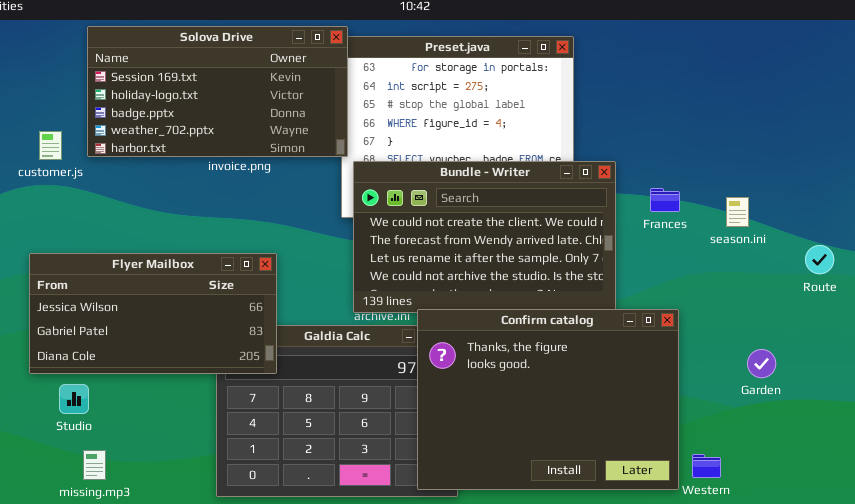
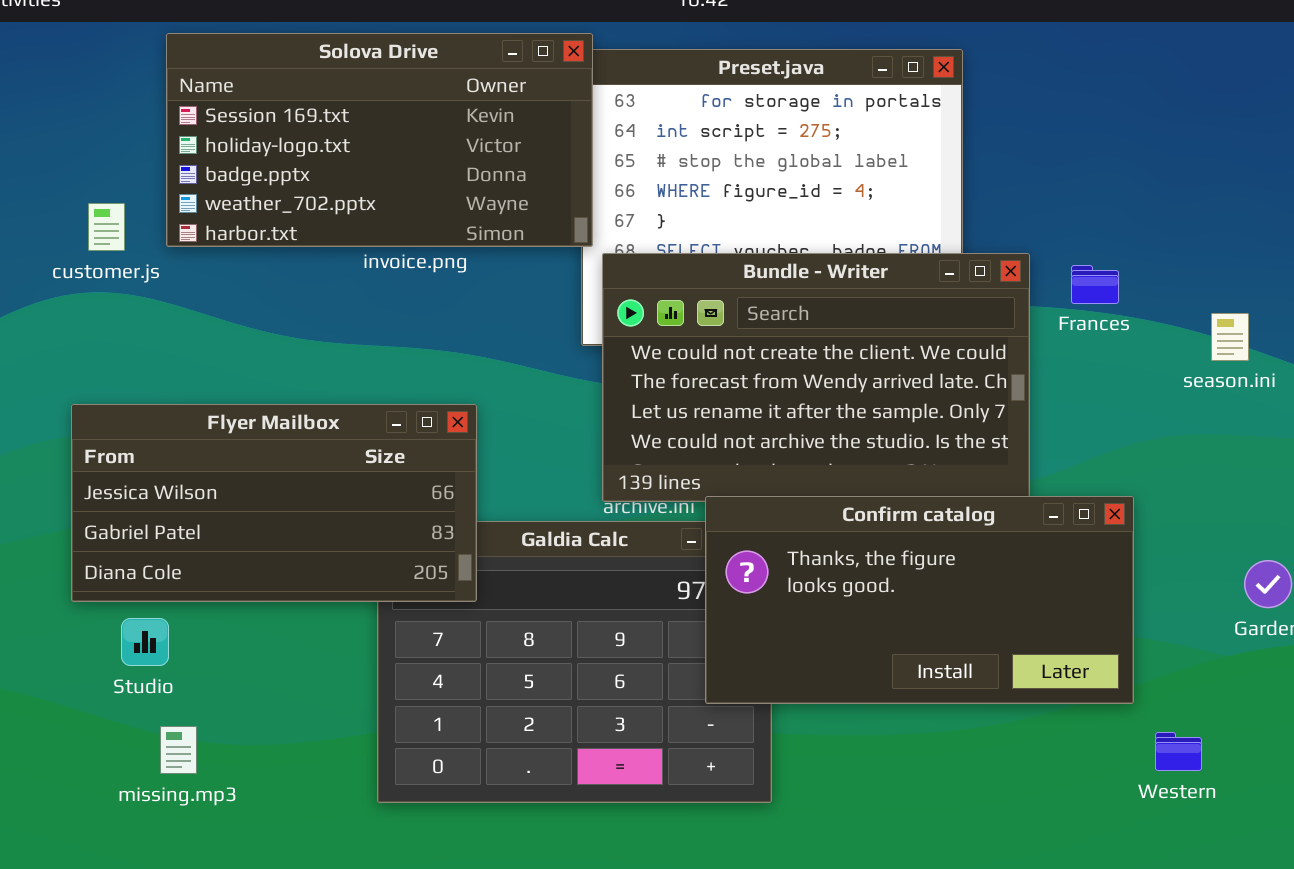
Frances: [650,188,680,212] -> [1071,265,1119,304], moved
Confirm catalog: [417,309,679,490] -> [705,496,1134,704], resized

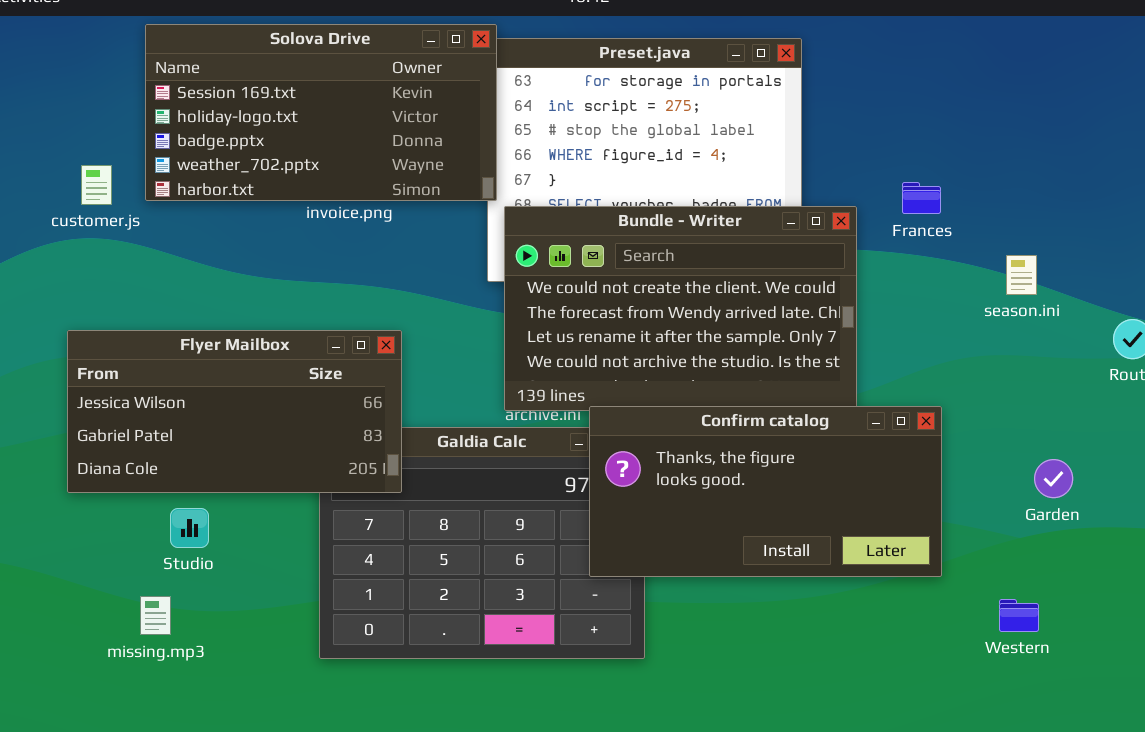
Frances: [1071,265,1119,304] -> [902,182,941,214], moved
Studio: [121,618,169,666] -> [170,508,209,548], moved
Western: [1155,732,1202,771] -> [999,599,1039,632], moved

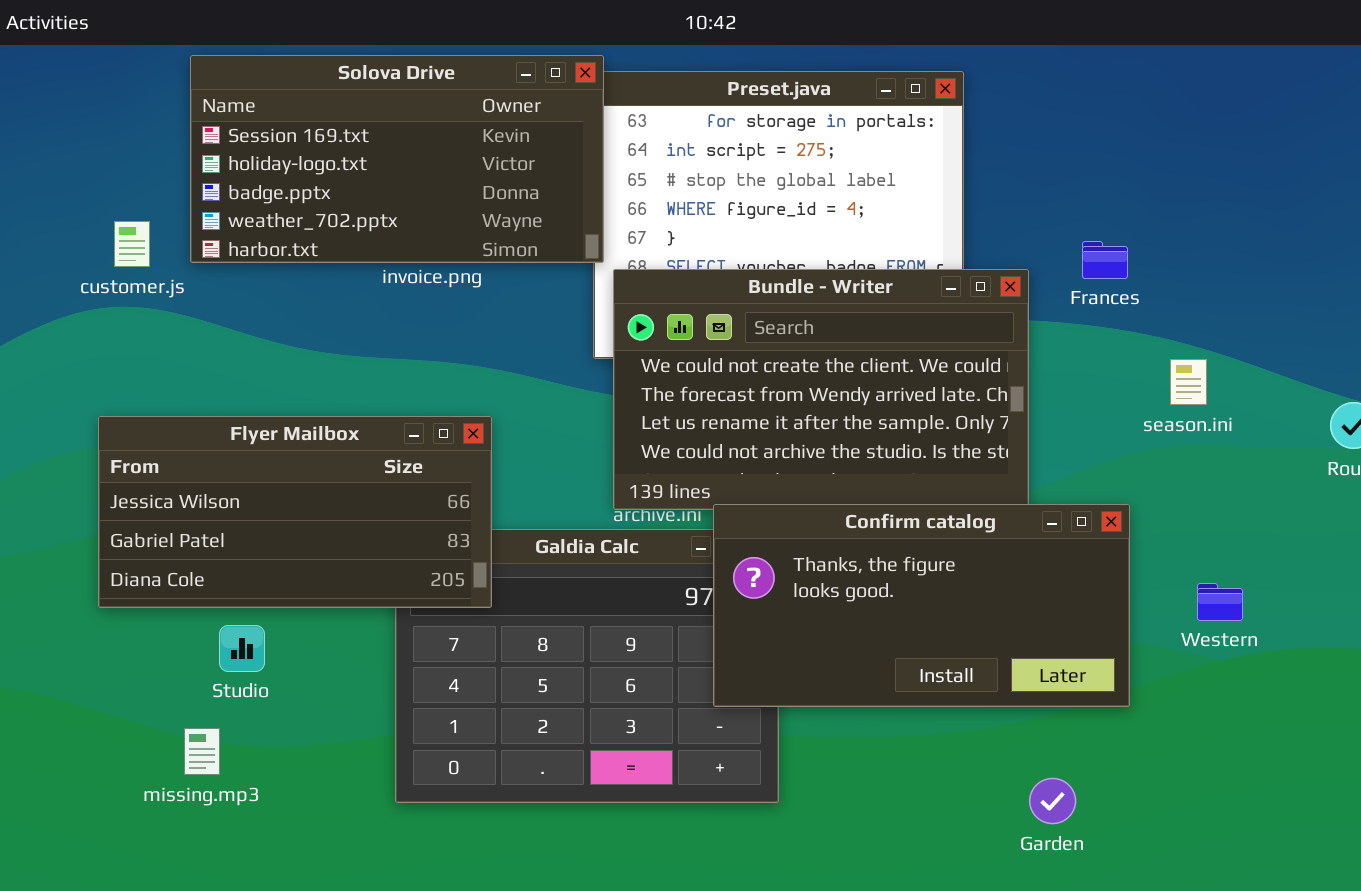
season.ini: [1006,255,1037,295] -> [1170,359,1207,405], moved
Garden: [1034,459,1073,498] -> [1029,778,1076,824], moved
Western: [999,599,1039,632] -> [1197,583,1243,621], moved

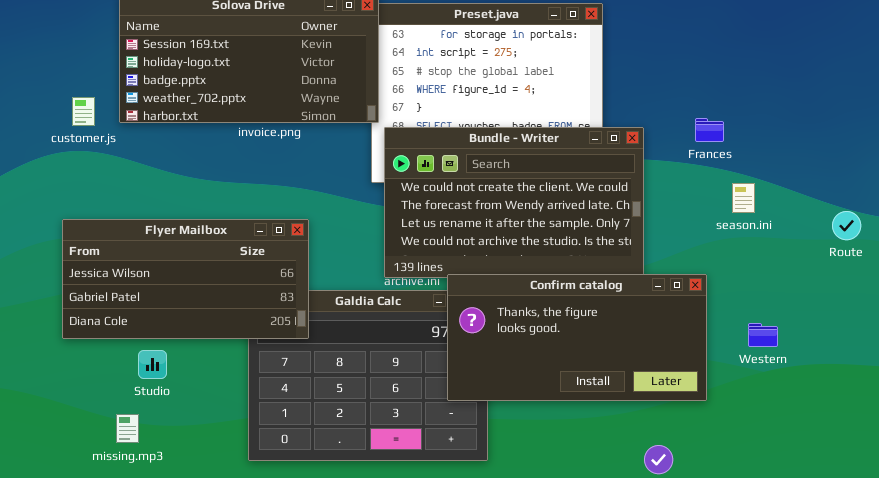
Frances: [1082,241,1128,279] -> [695,118,724,142], moved

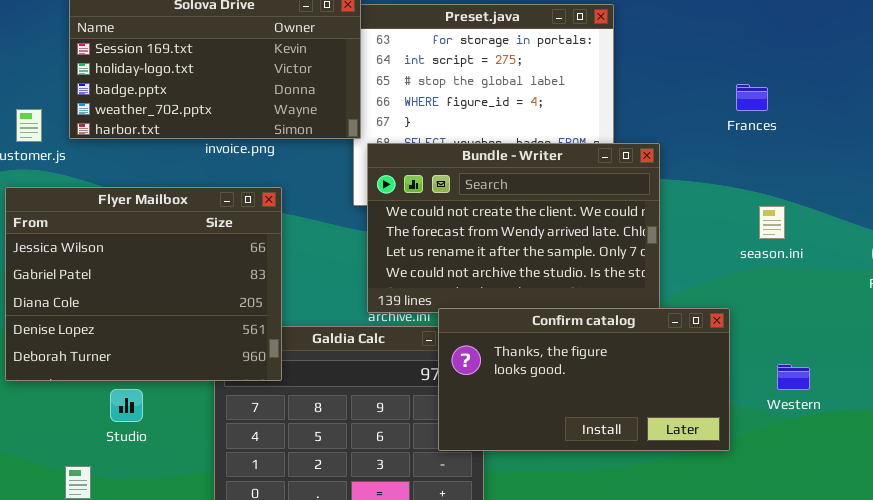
Frances: [695,118,724,142] -> [736,84,768,111], moved
Flyer Mailbox: [62,219,309,339] -> [5,187,282,381], resized
Studio: [138,350,167,379] -> [110,389,143,422], moved

